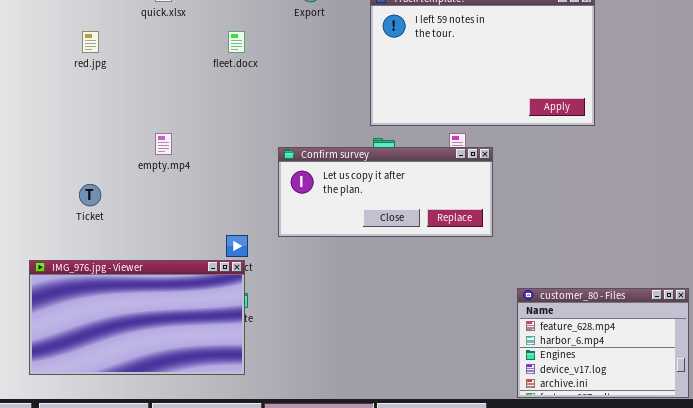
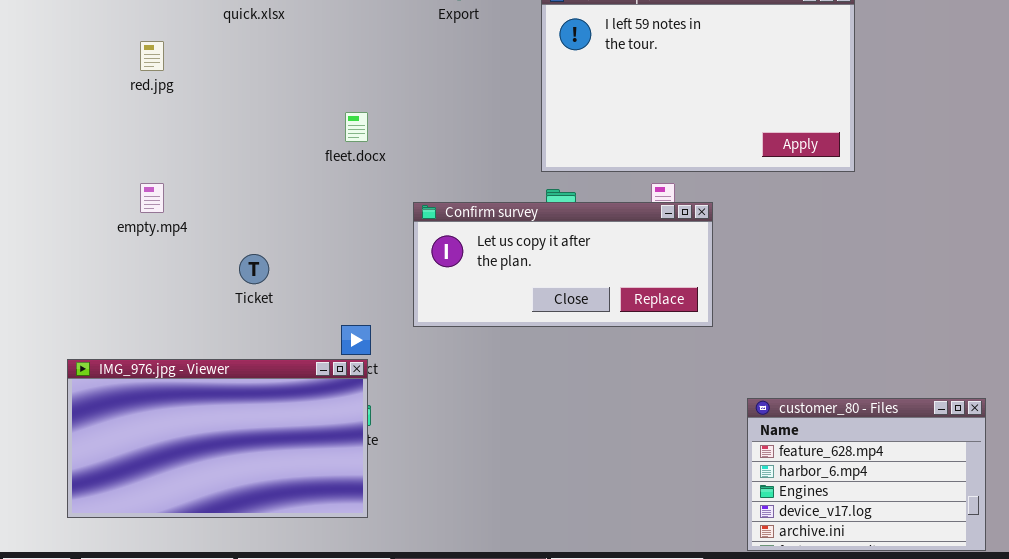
fleet.docx: [228,31,245,53] -> [345,112,368,142], moved
empty.mp4: [155,133,172,155] -> [140,183,164,213], moved
Ticket: [79,184,101,206] -> [239,254,269,284], moved

